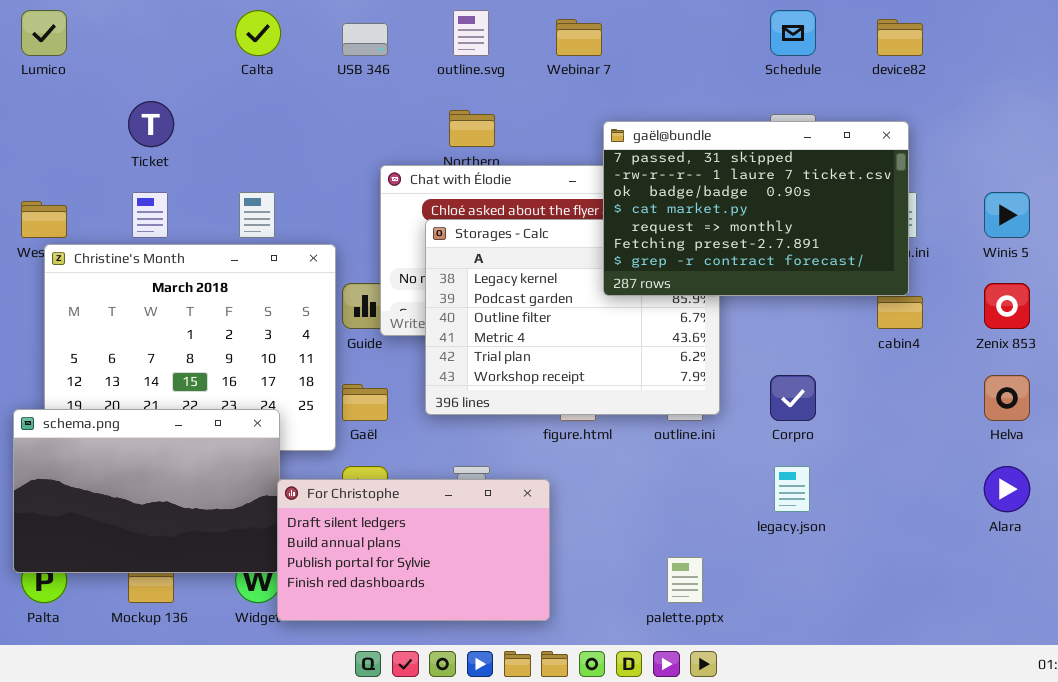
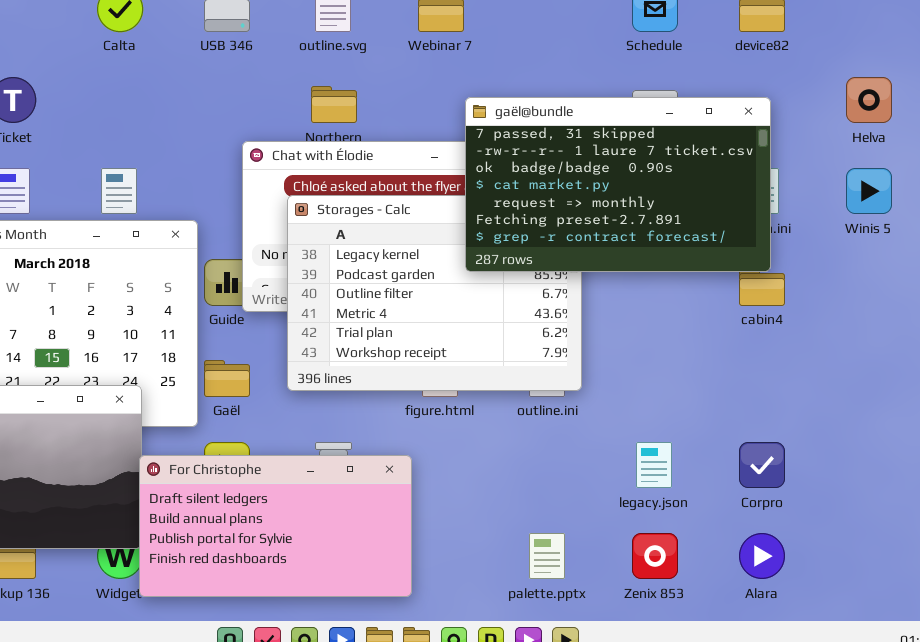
Zenix 853: [984,283,1030,329] -> [632,533,678,579], moved
Corpro: [770,375,816,421] -> [739,442,785,488], moved
Helva: [984,375,1030,421] -> [846,77,892,123], moved
Alara: [984,466,1030,512] -> [739,533,785,579], moved

